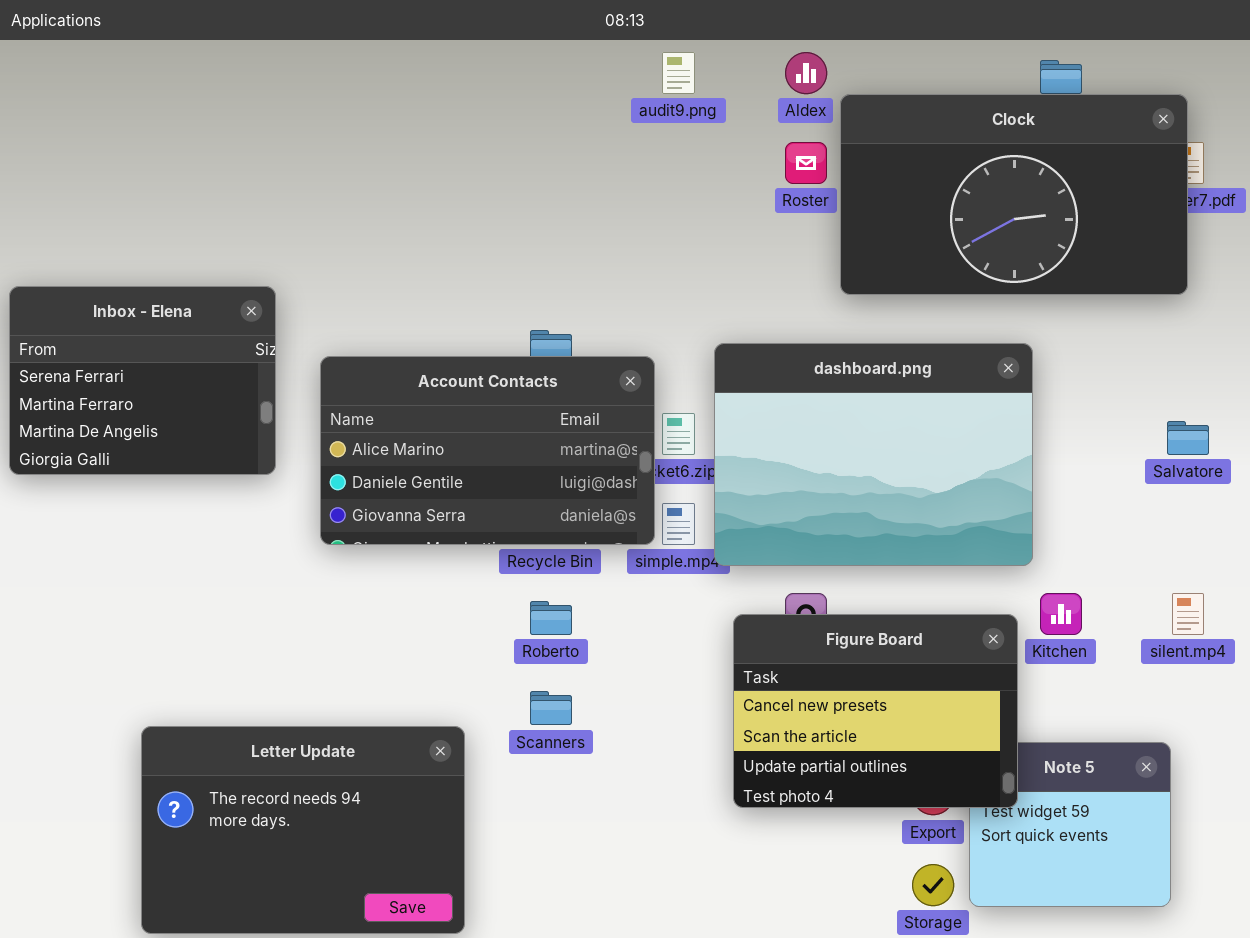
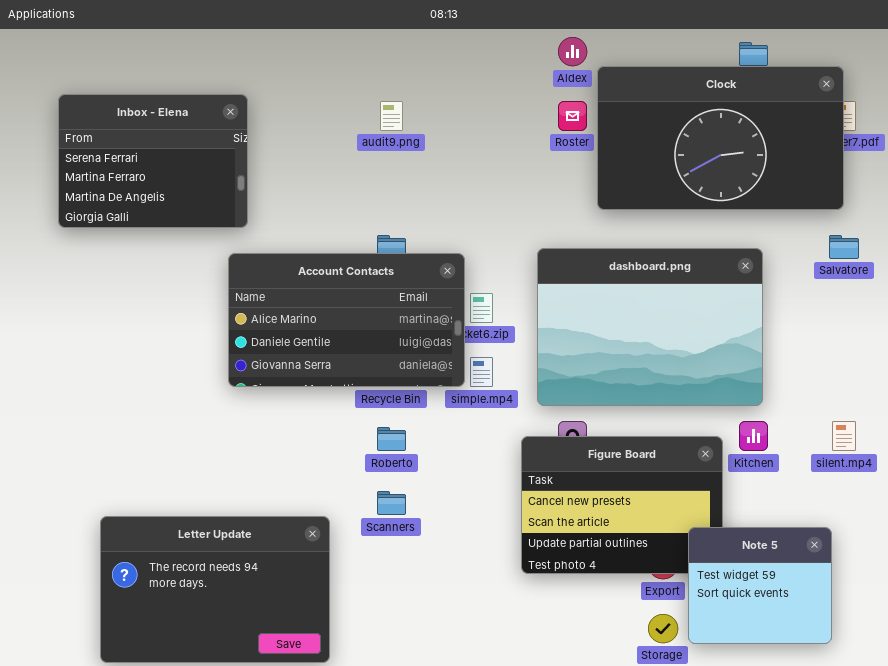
audit9.png: [662,52,695,94] -> [380,101,403,131], moved
Inbox - Elena: [9,286,276,475] -> [58,94,248,228], moved
dashboard.png: [714,343,1033,566] -> [537,248,763,406], moved
Salvatore: [1167,421,1209,455] -> [829,235,859,259], moved
Note 5: [969,742,1171,907] -> [688,527,832,644], raised

